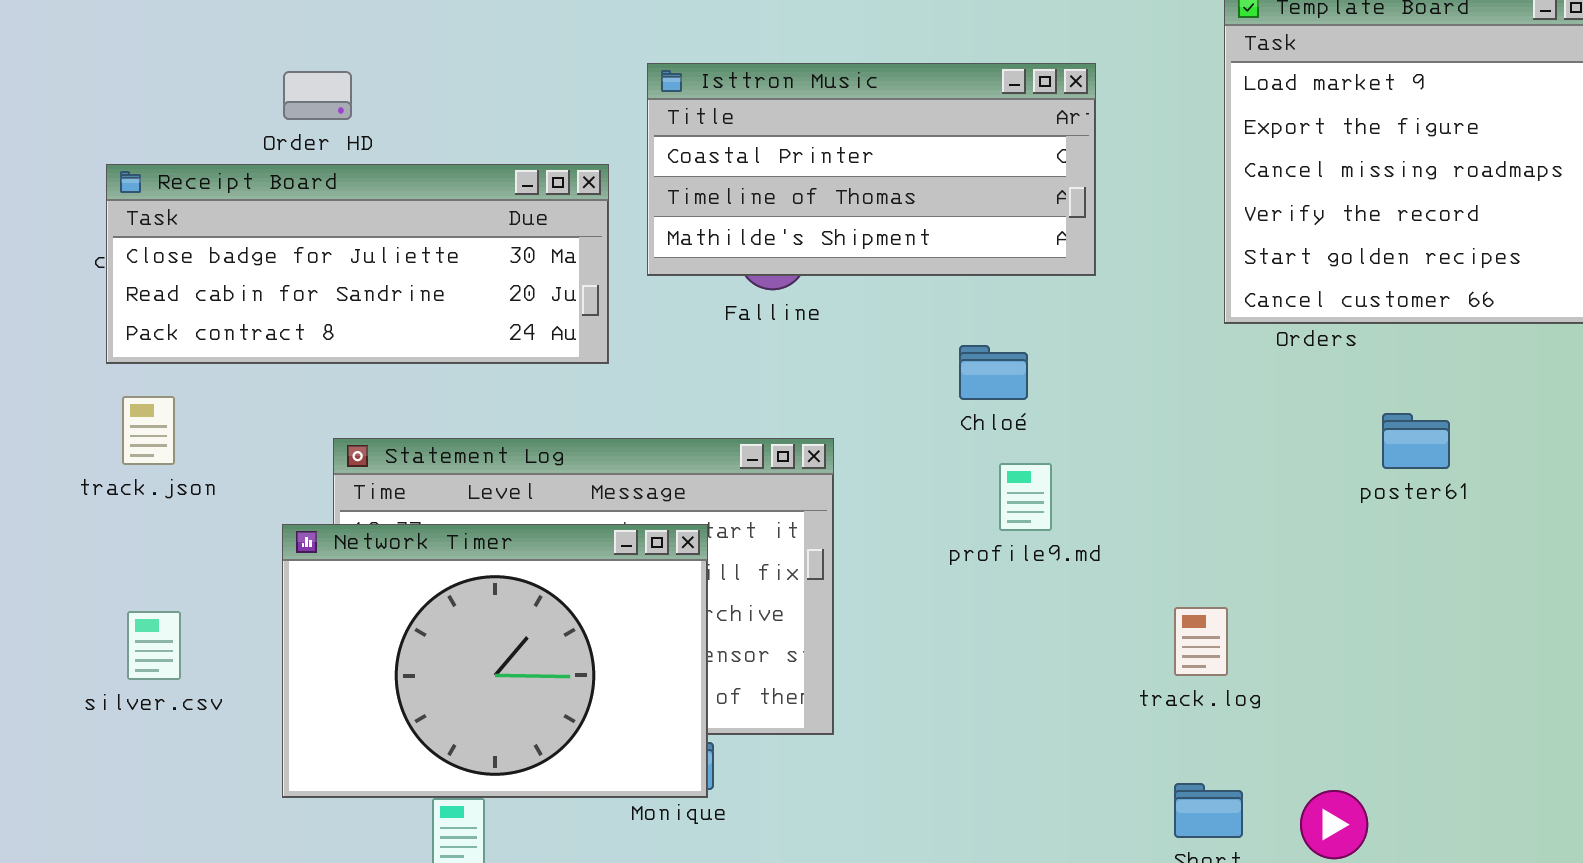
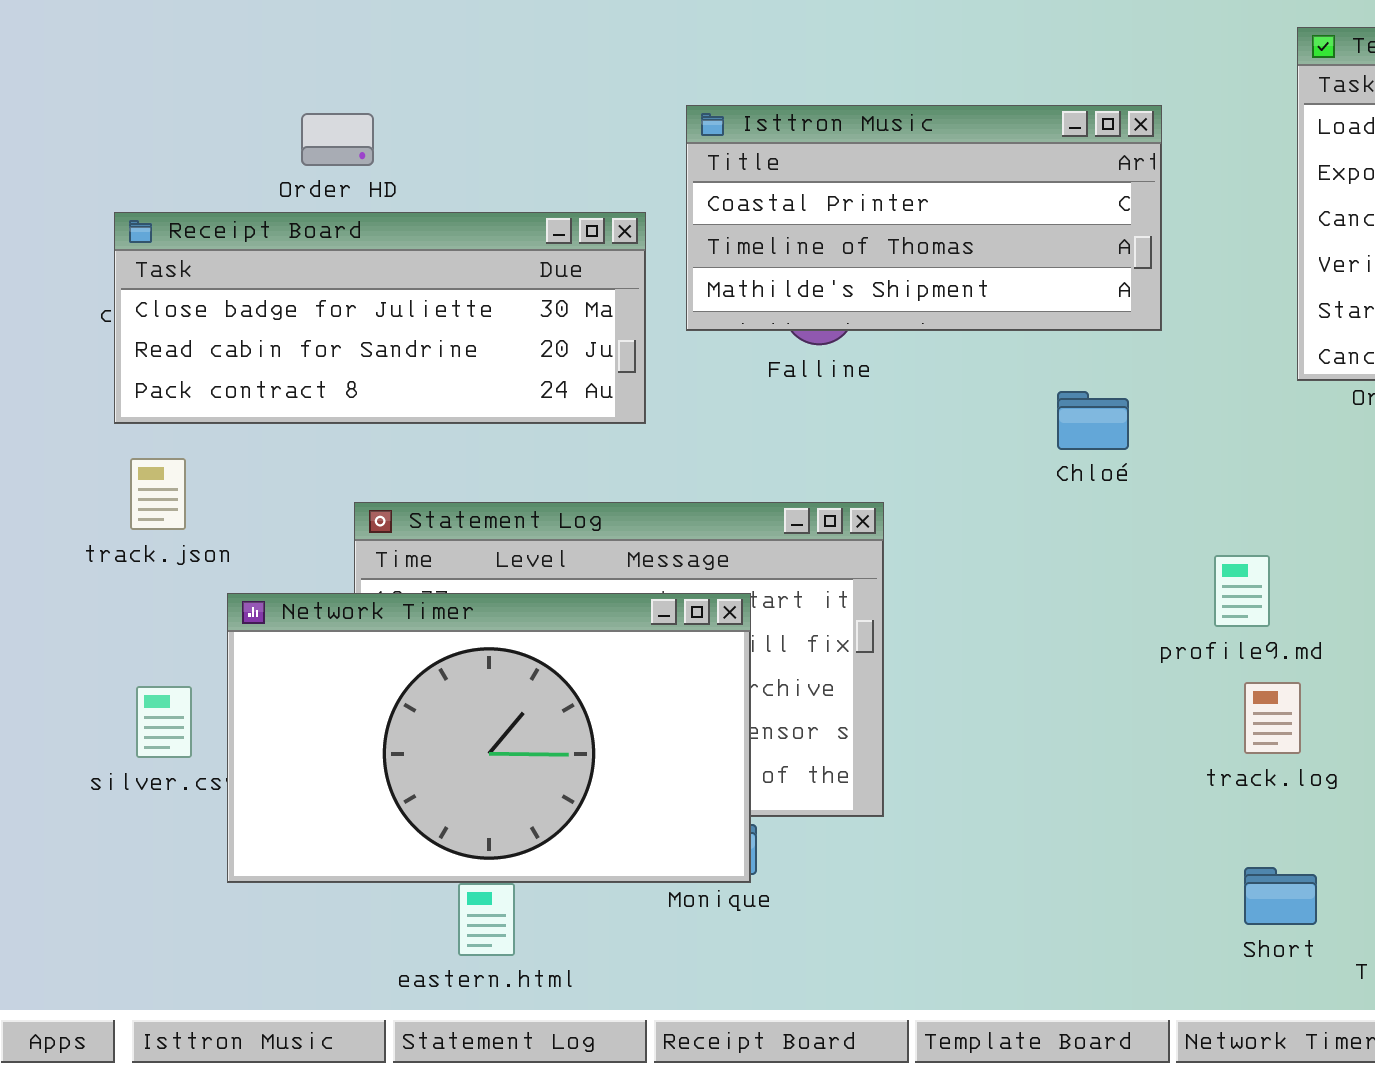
Chloé: [959,345,1028,400] -> [1057,391,1129,450], moved
profile9.md: [999,463,1052,531] -> [1214,555,1270,627], moved
Network Timer: [282,524,708,798] -> [227,593,751,883], resized

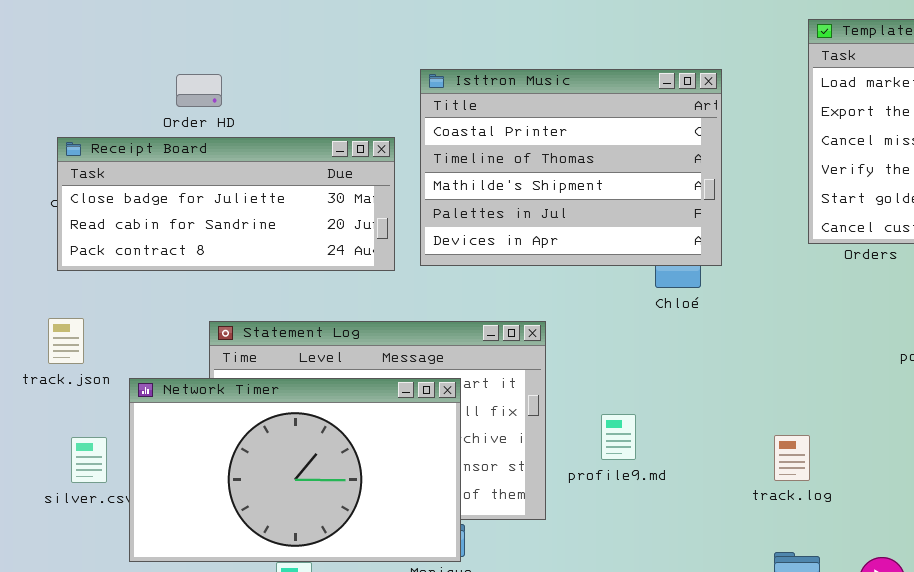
Isttron Music: [686,105,1162,331] -> [420,69,722,266], resized
track.json: [130,458,186,530] -> [48,318,84,364], moved
profile9.md: [1214,555,1270,627] -> [601,414,636,460], moved

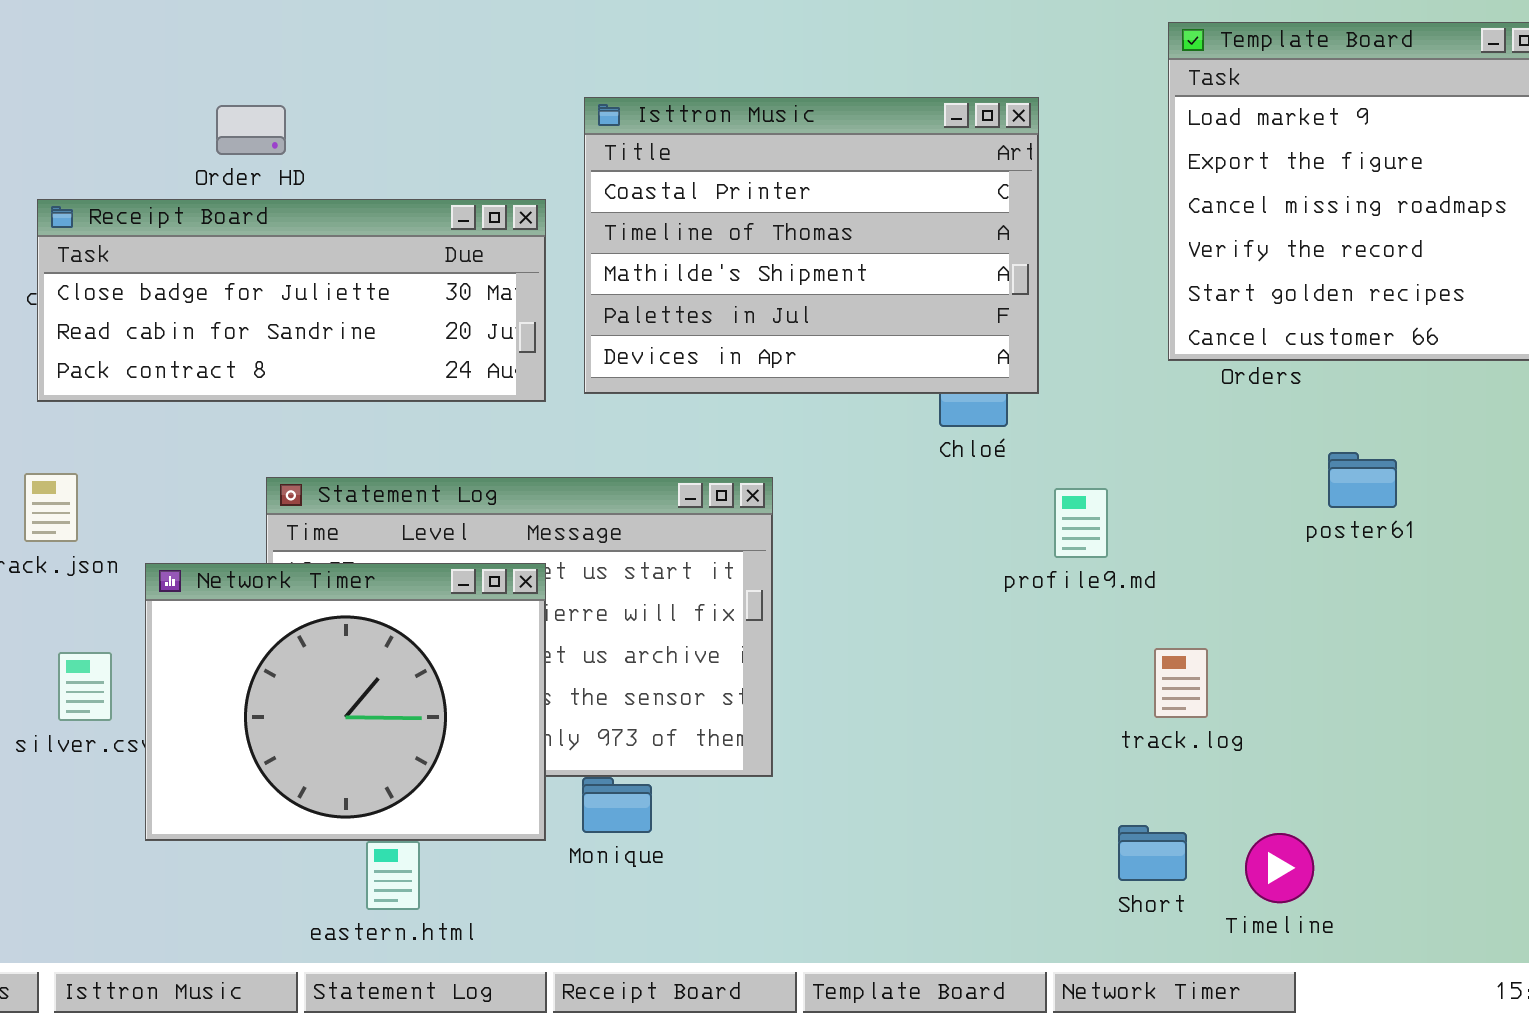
Network Timer: [129,378,461,562] -> [145,563,546,841], resized
profile9.md: [601,414,636,460] -> [1054,488,1108,558], moved
track.log: [774,435,810,481] -> [1154,648,1208,718], moved

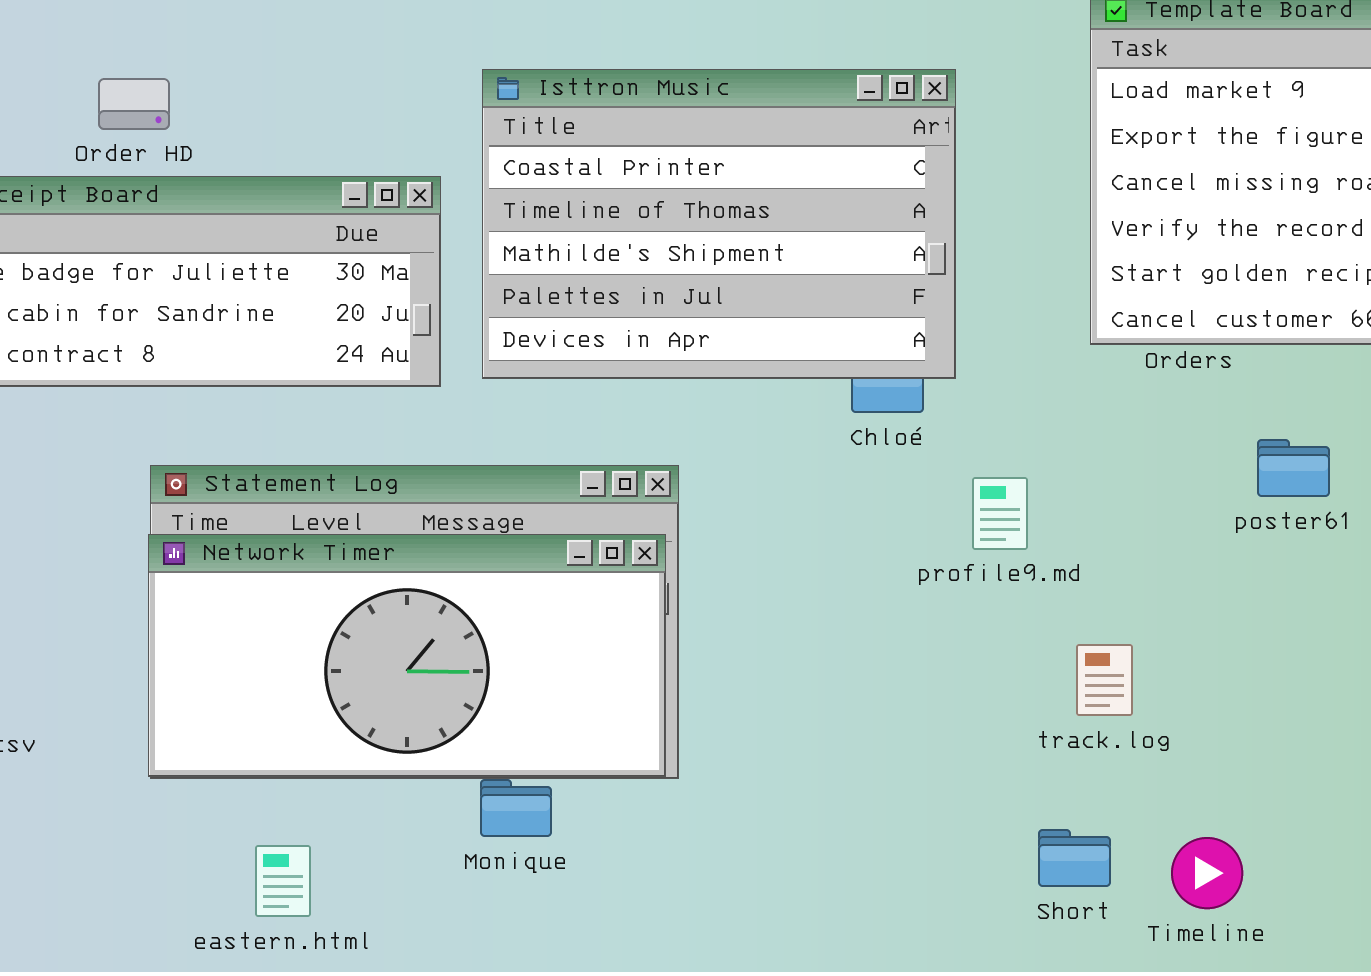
Network Timer: [145,563,546,841] -> [148,534,666,777], moved, resized

